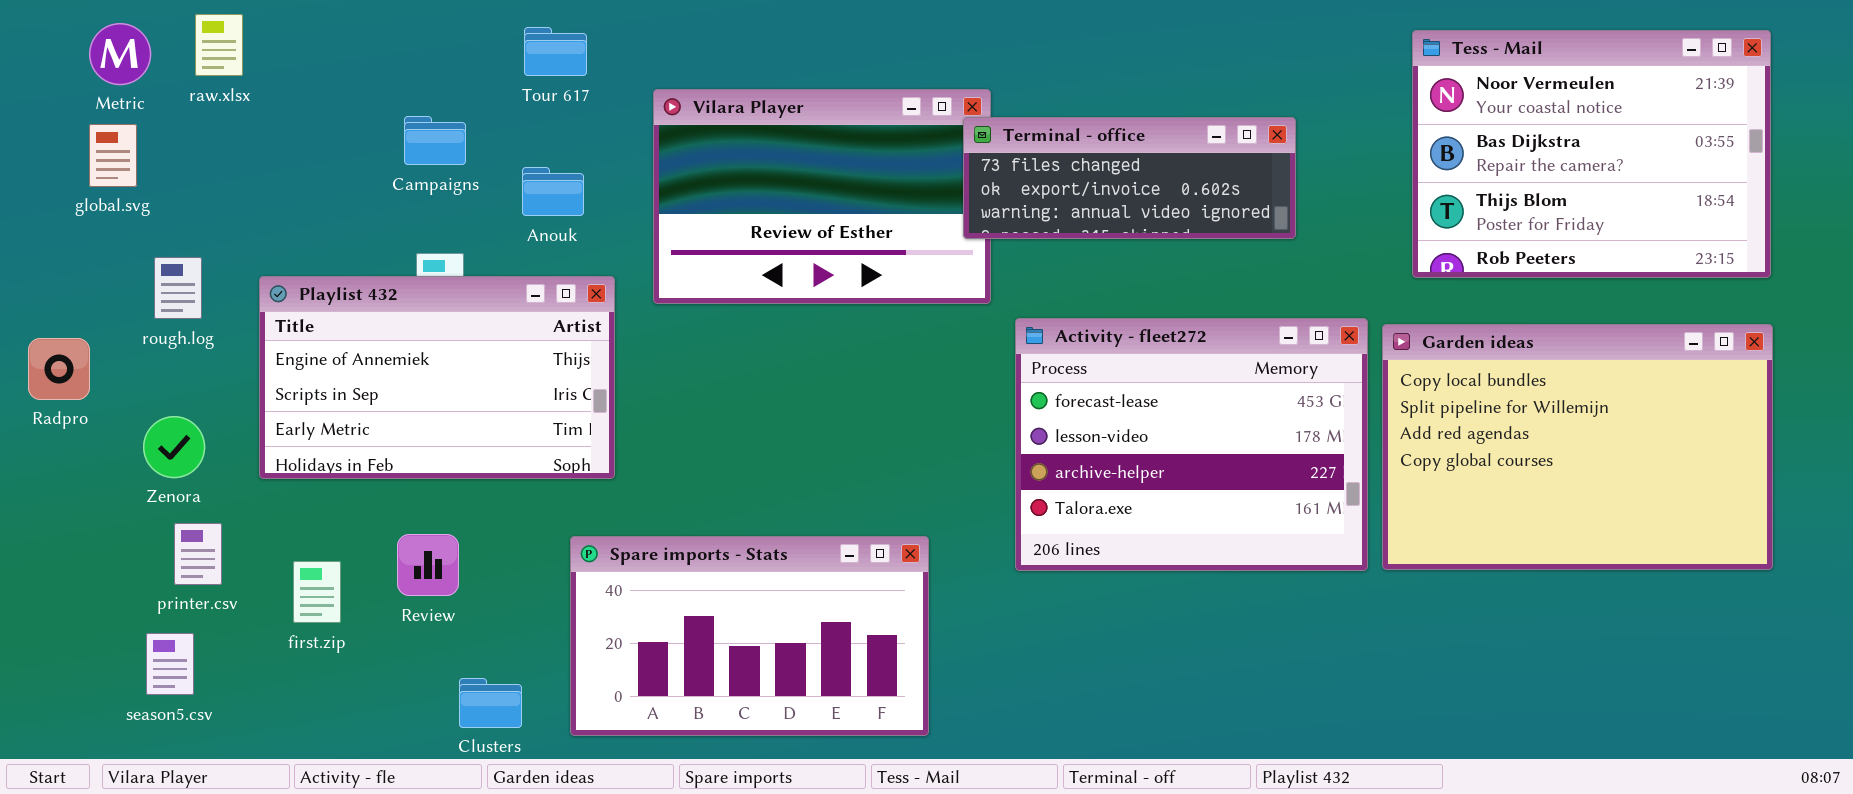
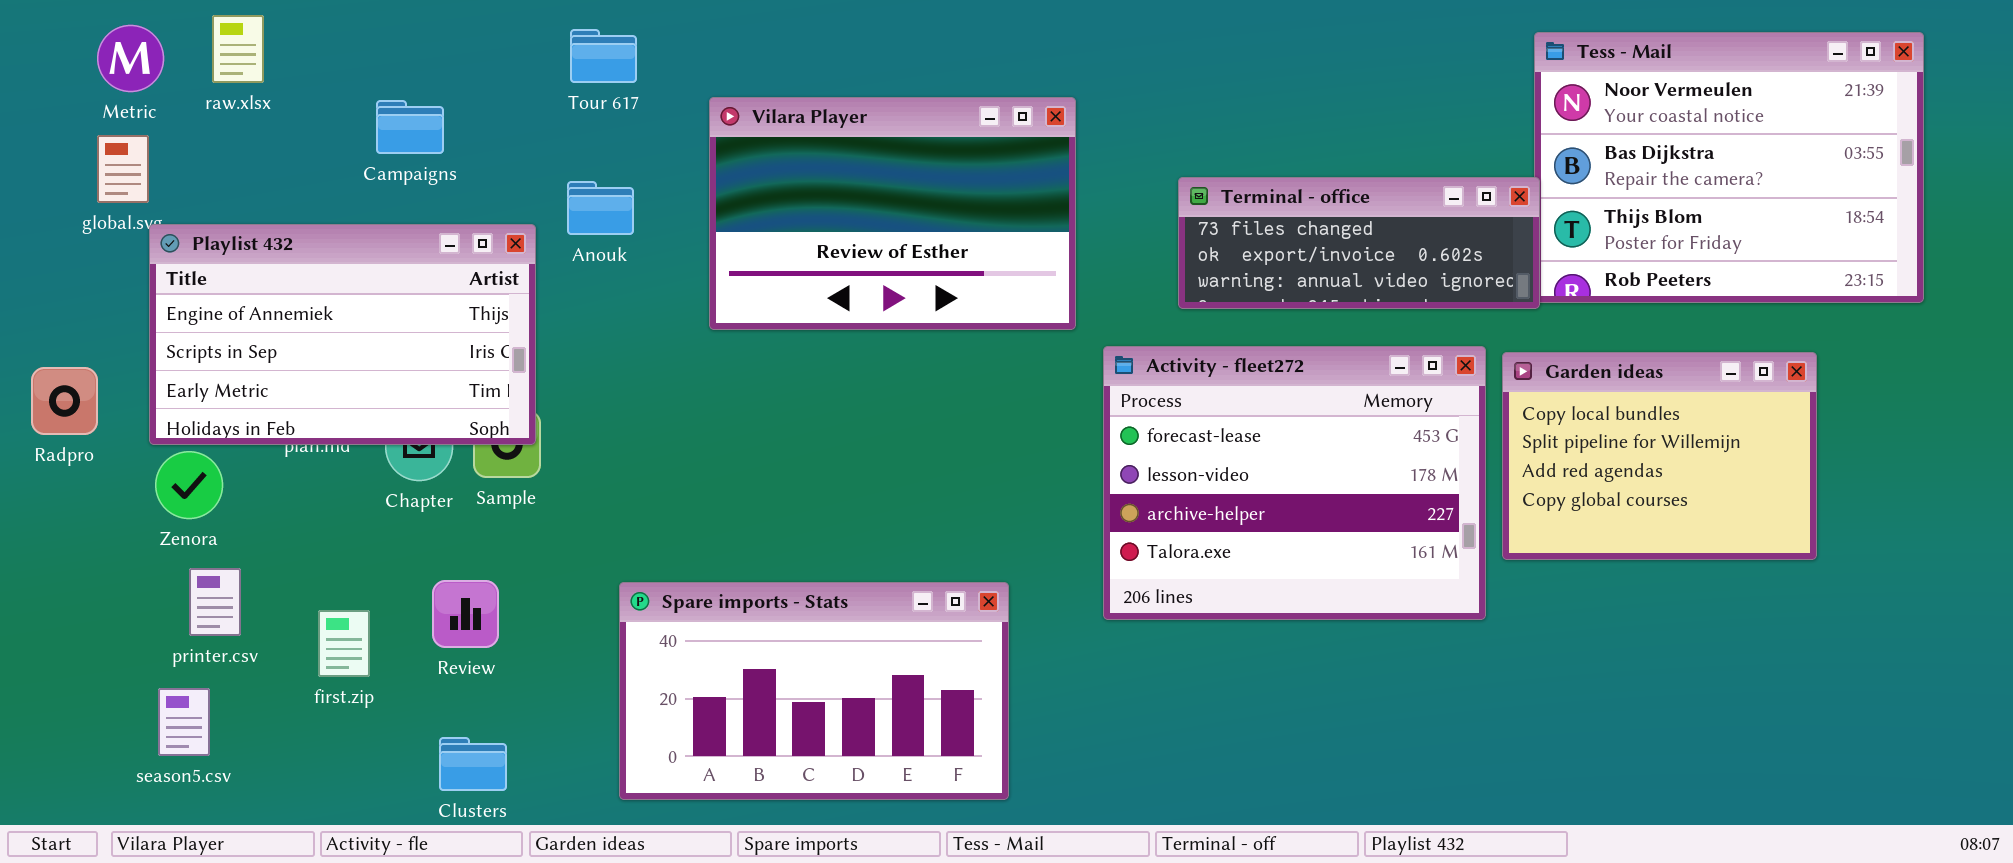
Campaigns: [404,116,466,165] -> [376,100,444,154], moved
Terminal - office: [963,117,1296,239] -> [1178,177,1540,309], moved
Playlist 432: [259,276,615,479] -> [149,224,536,445], moved
Garden ideas: [1382,324,1773,570] -> [1502,352,1817,560], resized
Clusters: [459,678,522,728] -> [439,737,507,791], moved

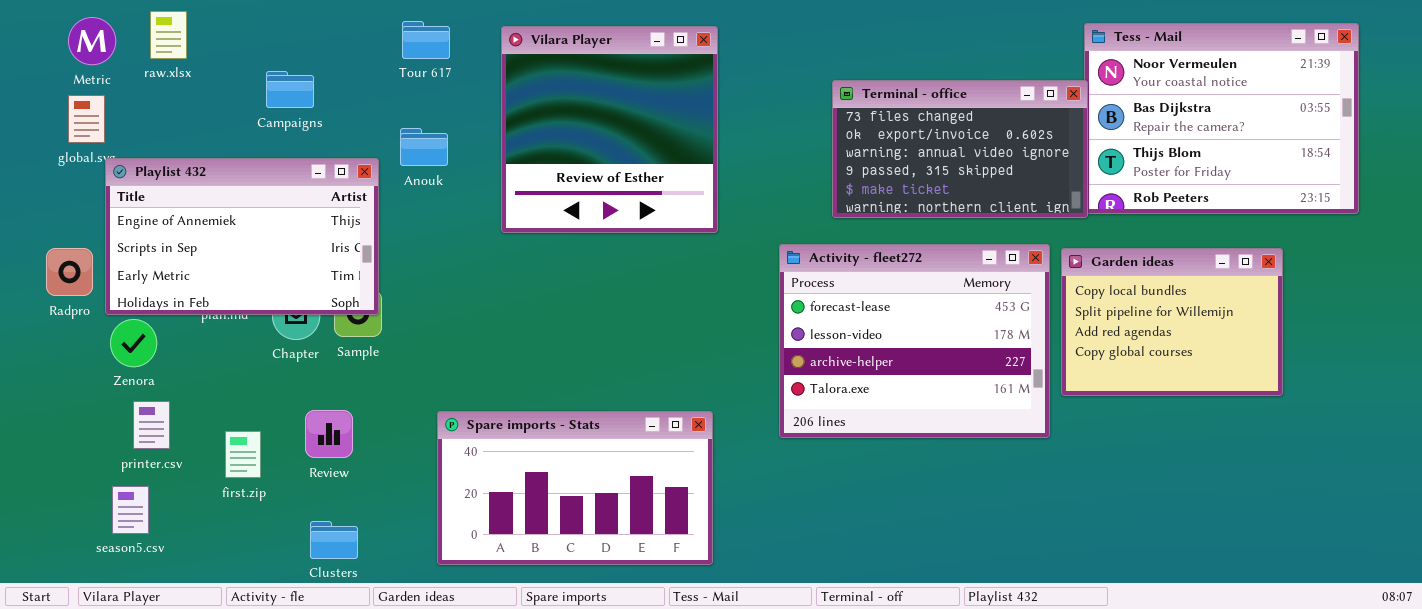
Vilara Player: [709,97,1076,330] -> [501,26,718,233], resized
Terminal - office: [1178,177,1540,309] -> [832,80,1088,218], resized
Radpro: [31,367,98,435] -> [46,248,93,296], moved

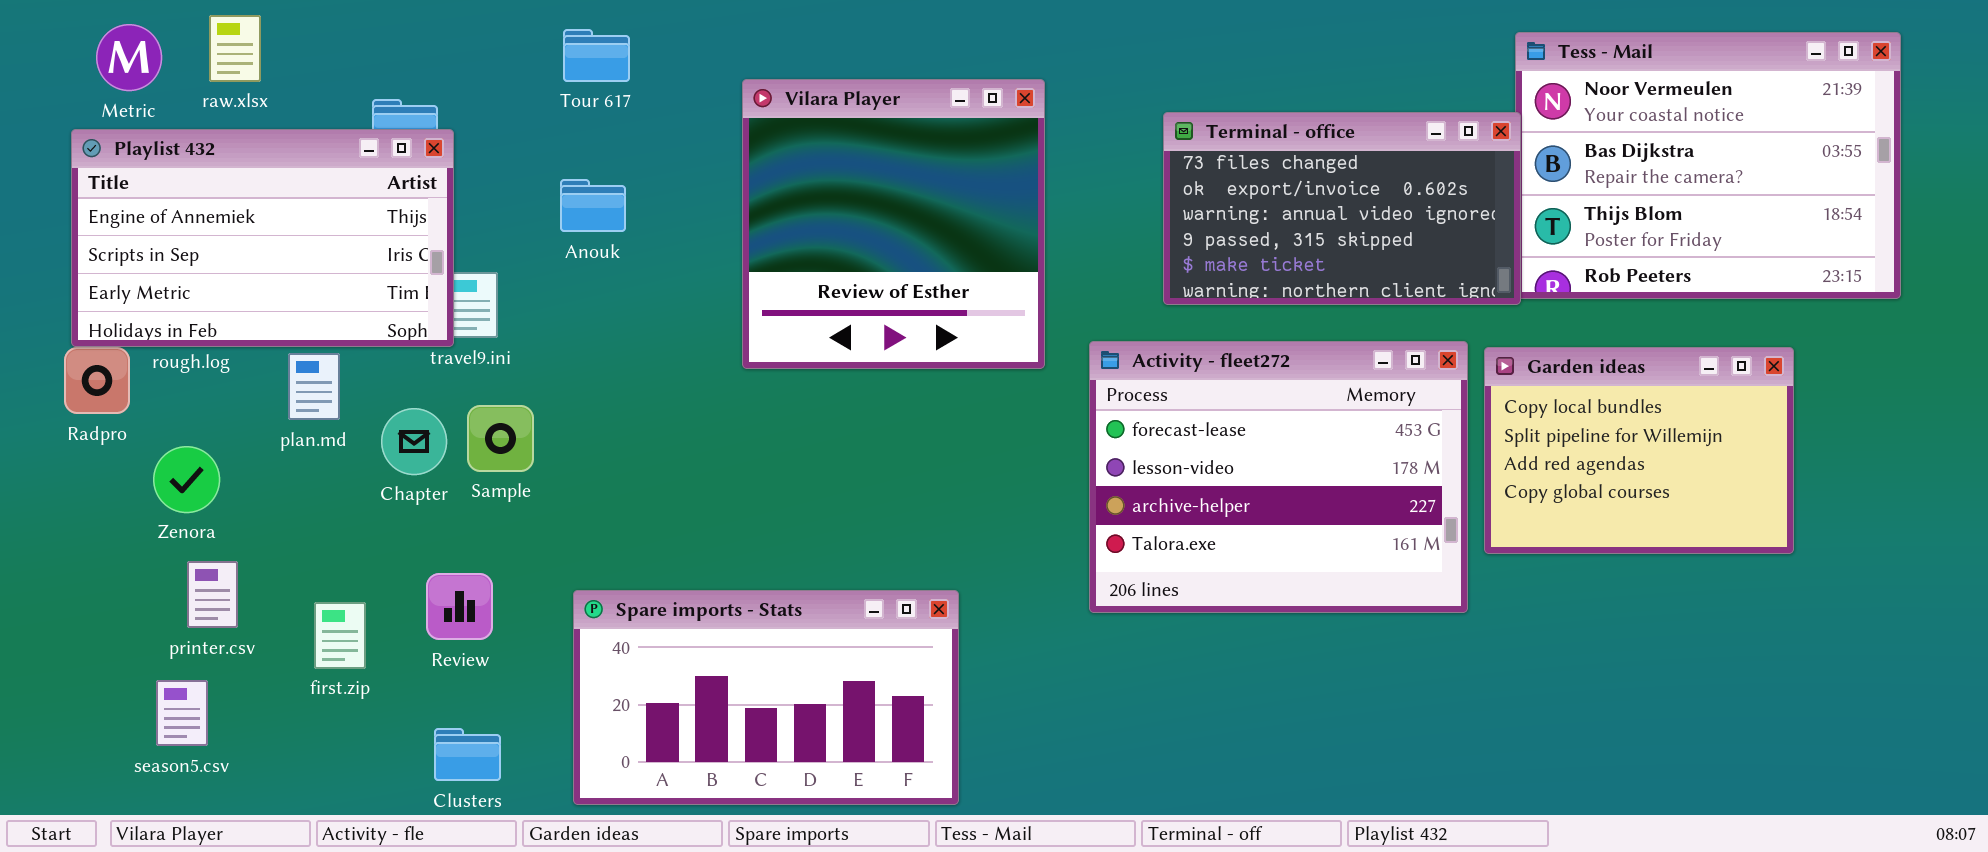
Vilara Player: [501,26,718,233] -> [742,79,1045,369], moved
Playlist 432: [105,158,379,315] -> [71,129,454,347], moved
Spare imports - Stats: [437,411,713,565] -> [573,590,959,805], moved

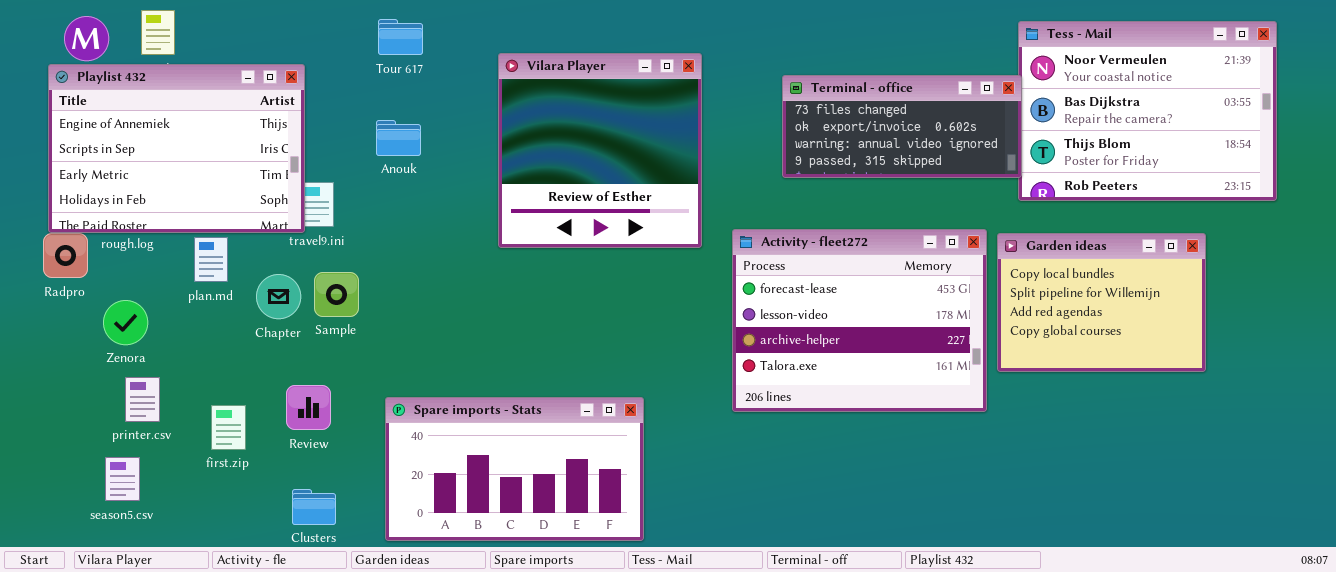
Terminal - office: [1163,112,1521,305] -> [782,75,1022,178], resized
Playlist 432: [71,129,454,347] -> [48,64,305,233], resized

